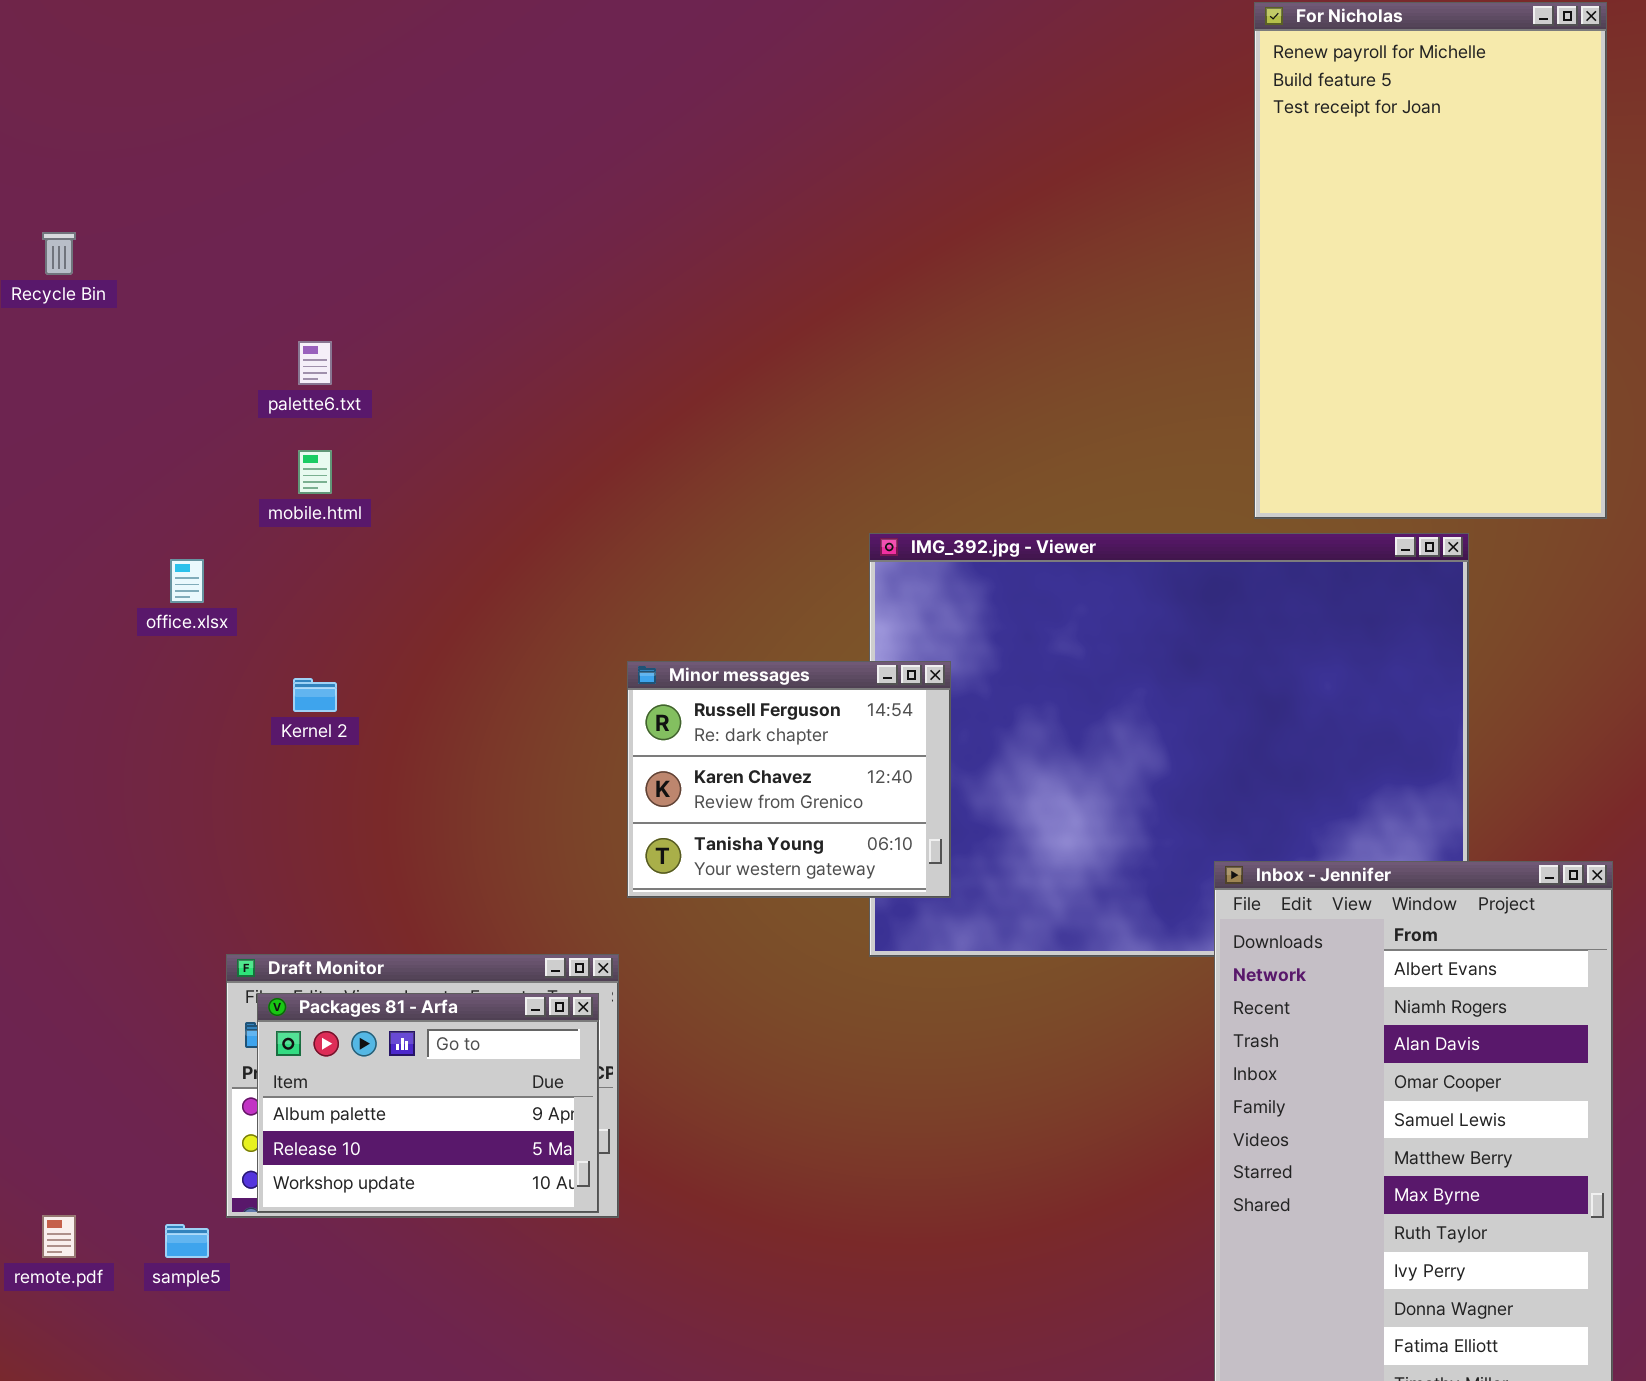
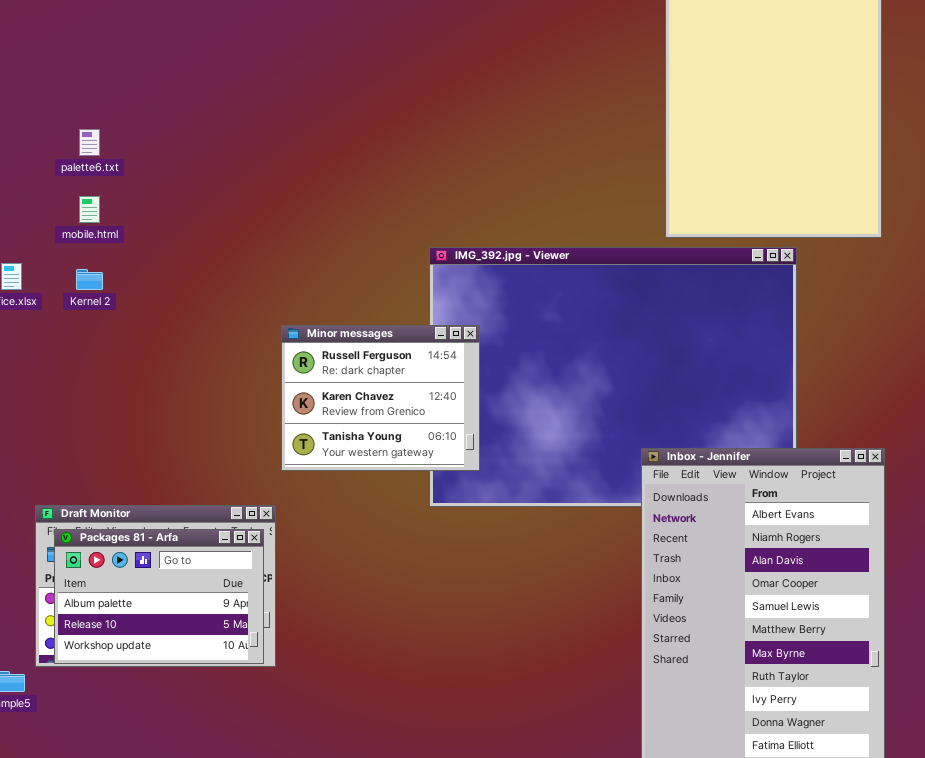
Kernel 2: [293,678,337,712] -> [76,269,103,290], moved

